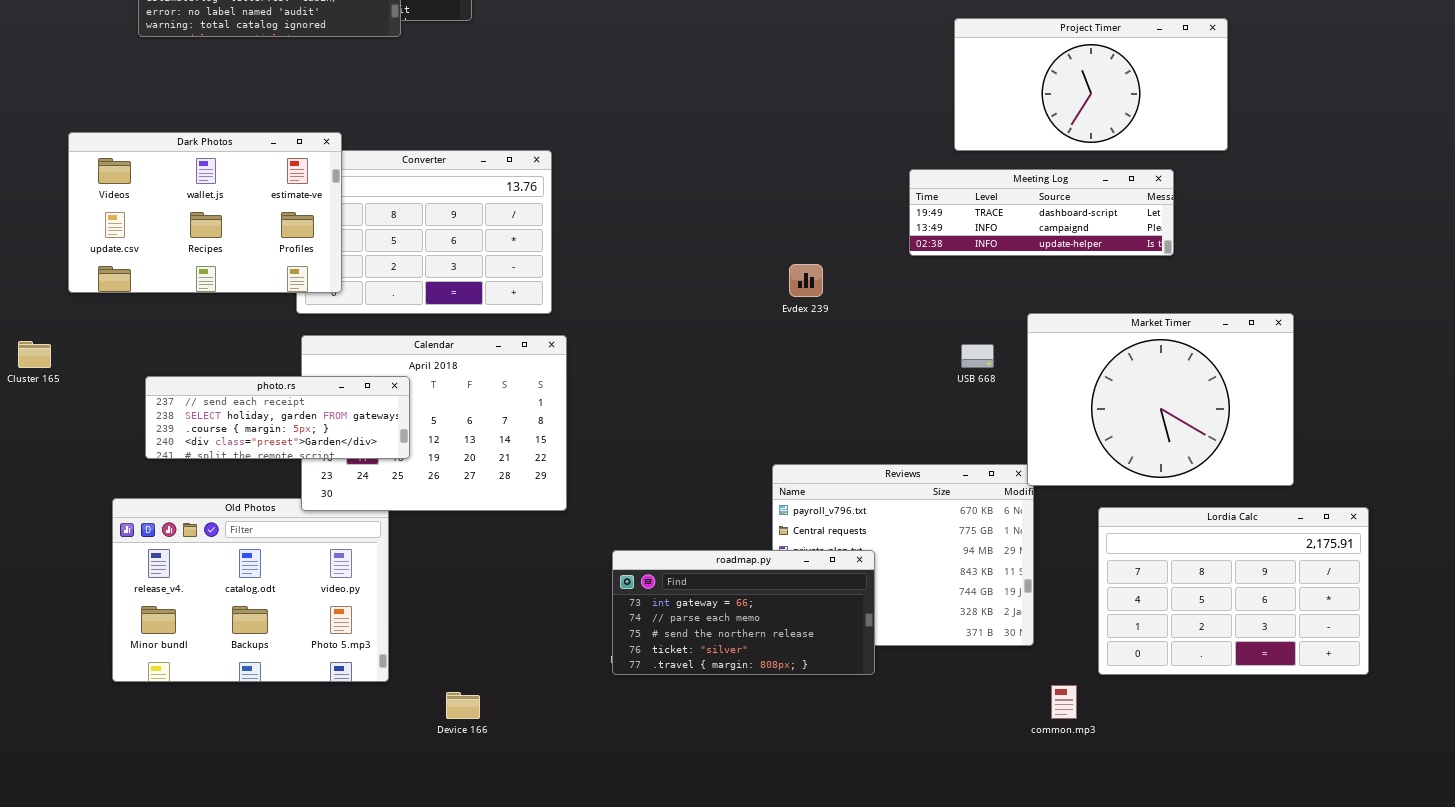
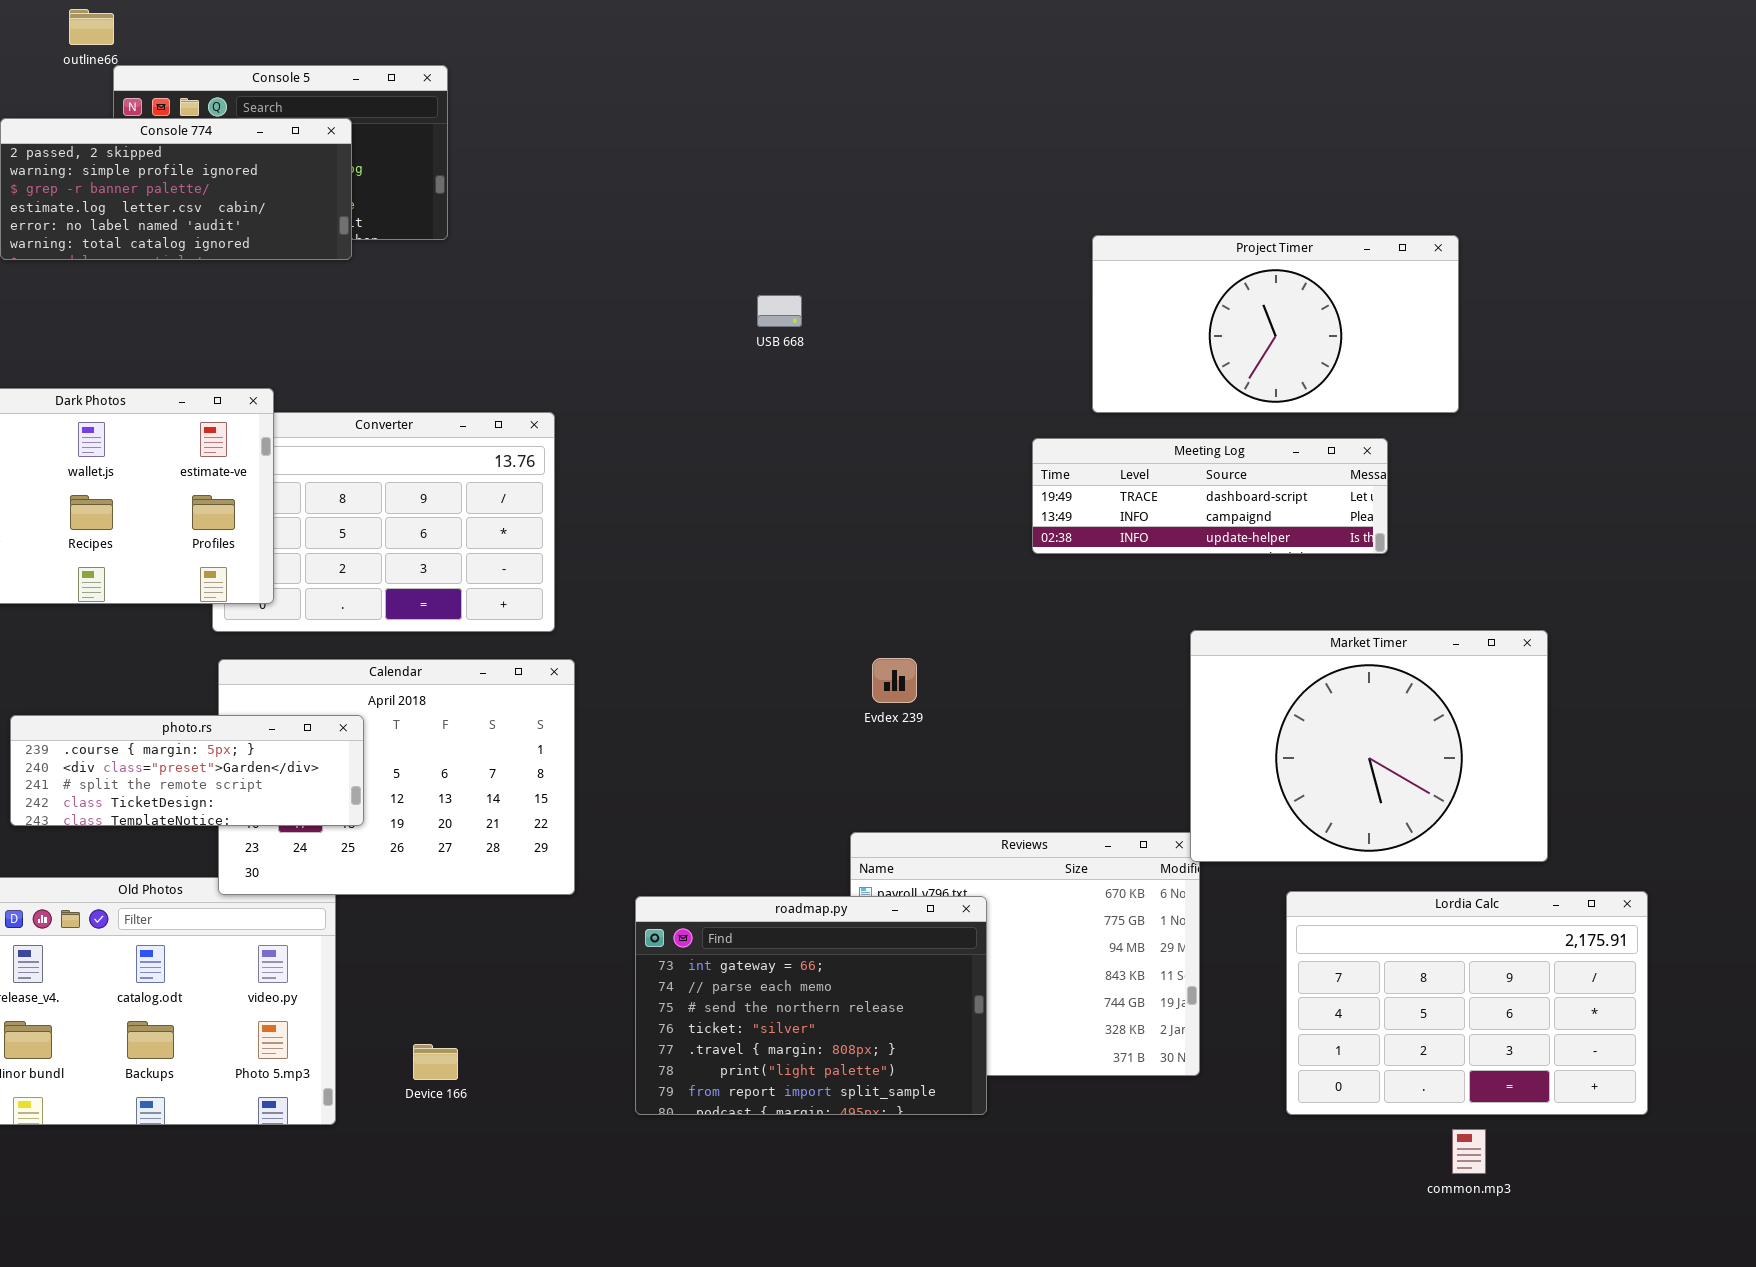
Evdex 239: [789,264,823,297] -> [872,658,917,703], moved
USB 668: [961,344,994,368] -> [757,295,802,327], moved
photo.rs: [145,376,410,459] -> [10,715,364,826], scrolled down 2 rows
roadmap.py: [612,550,875,675] -> [635,896,987,1115], resized
common.mp3: [1051,685,1077,719] -> [1452,1129,1486,1174], moved
Device 166: [446,692,480,719] -> [413,1044,458,1080], moved

